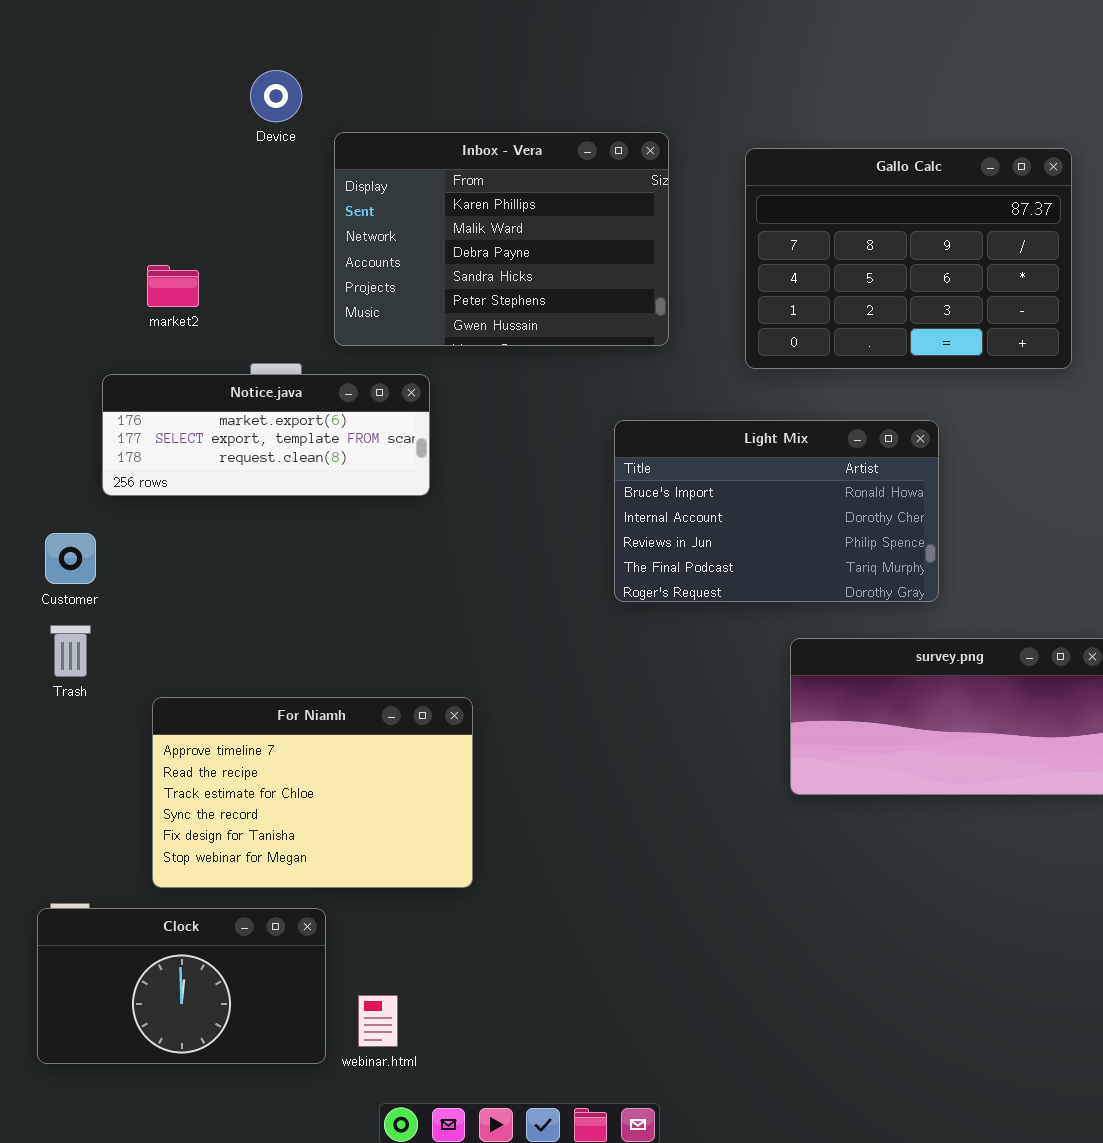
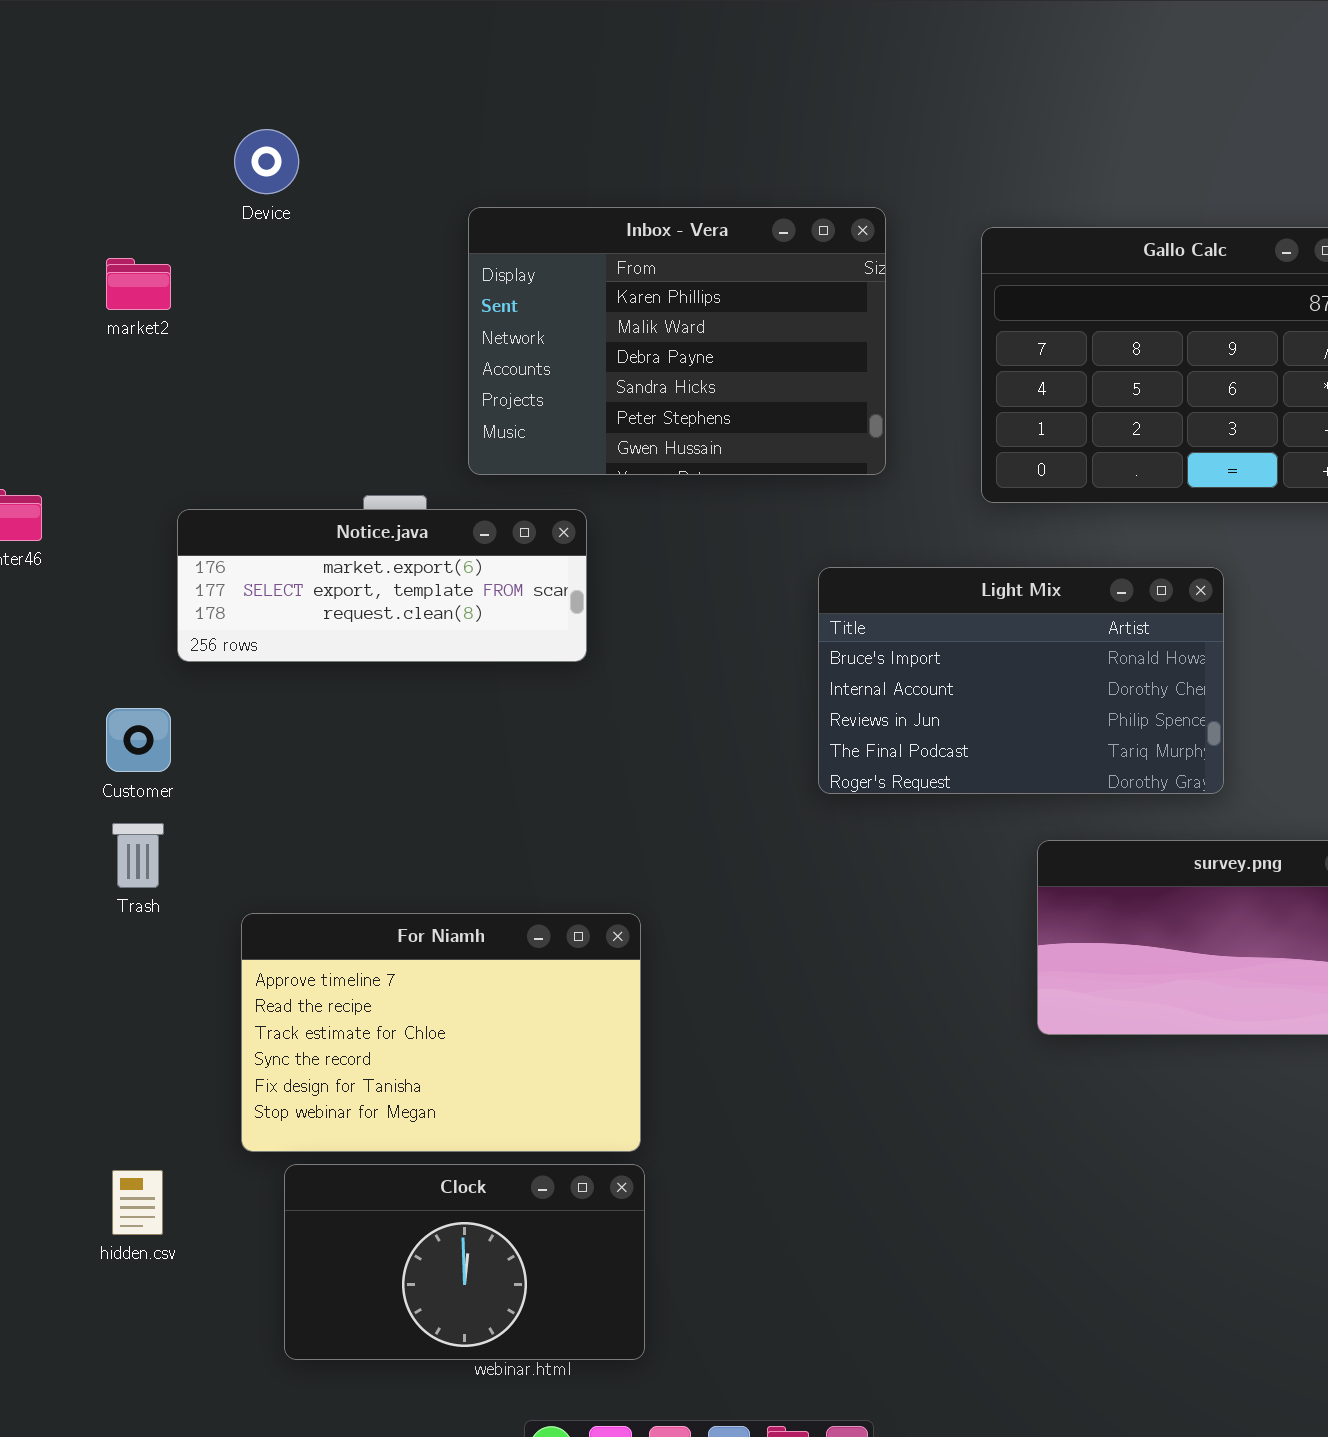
Device: [250,70,302,122] -> [234,129,299,194], moved
market2: [147,265,199,307] -> [106,258,171,310], moved
Clock: [37,908,326,1064] -> [284,1164,645,1360], moved

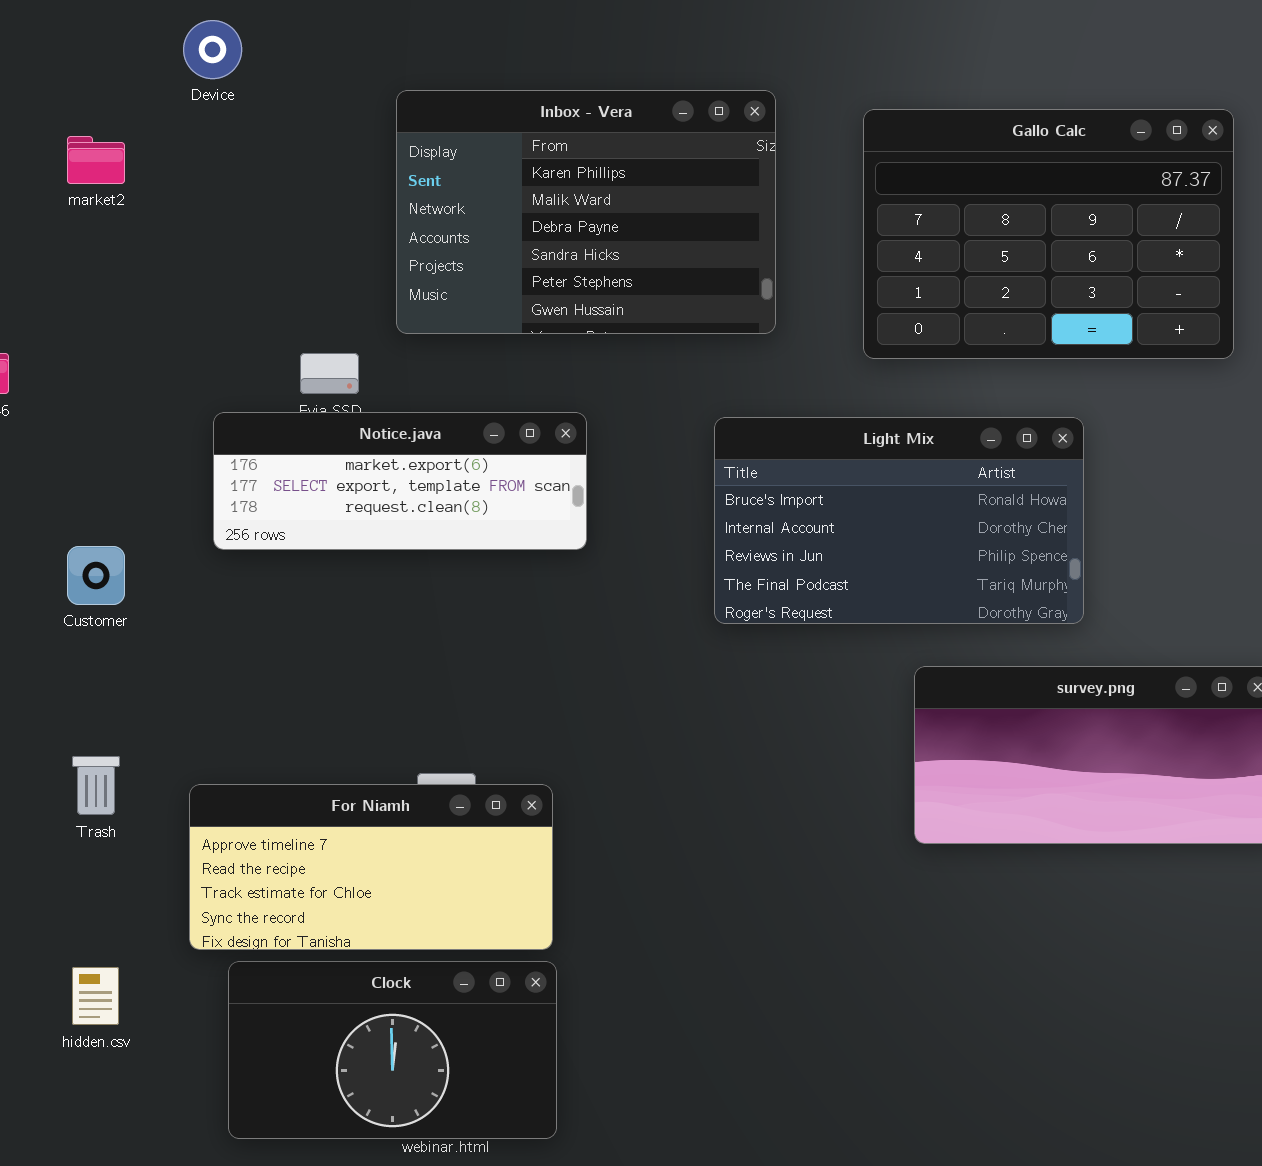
Notice.java: [177,509,587,662] -> [213,412,587,550], moved
Trash: [112,823,164,888] -> [72,756,120,815], moved
For Niamh: [241,913,641,1152] -> [189,784,553,950], resized

